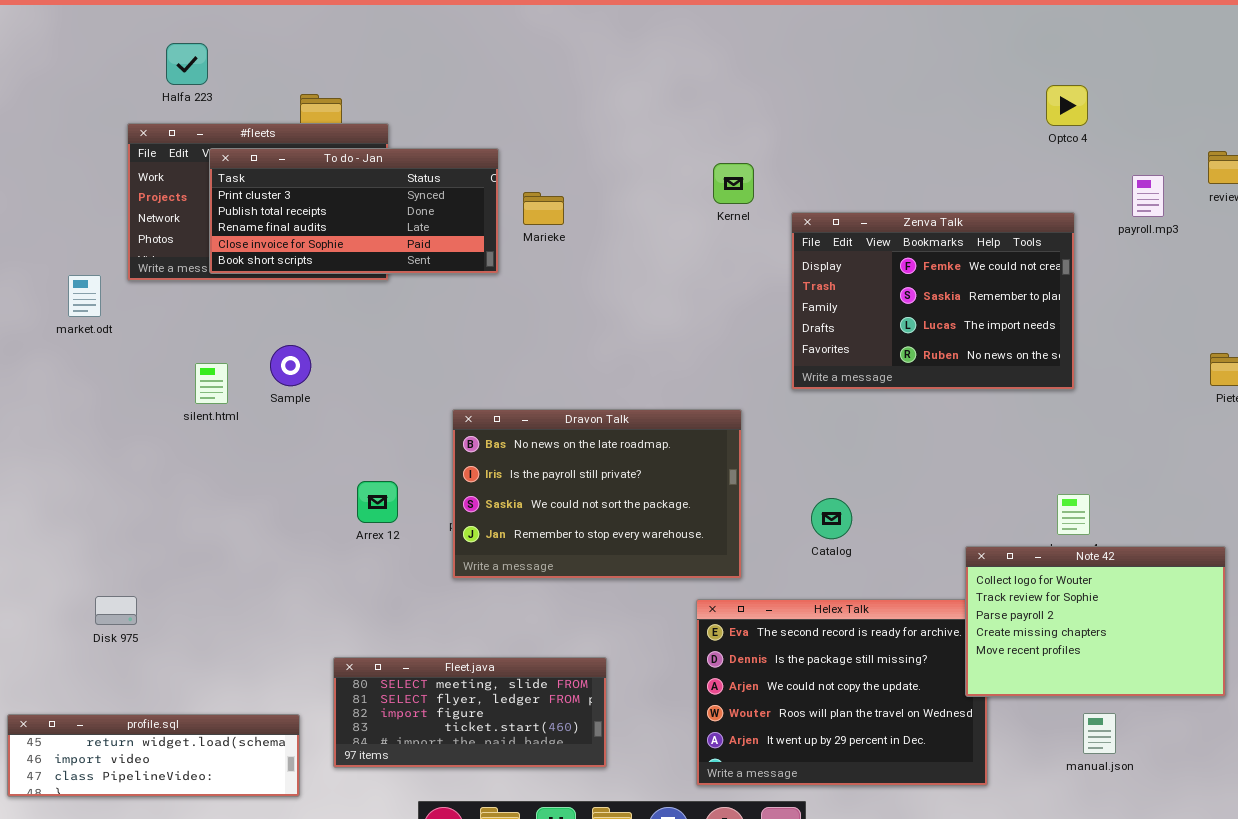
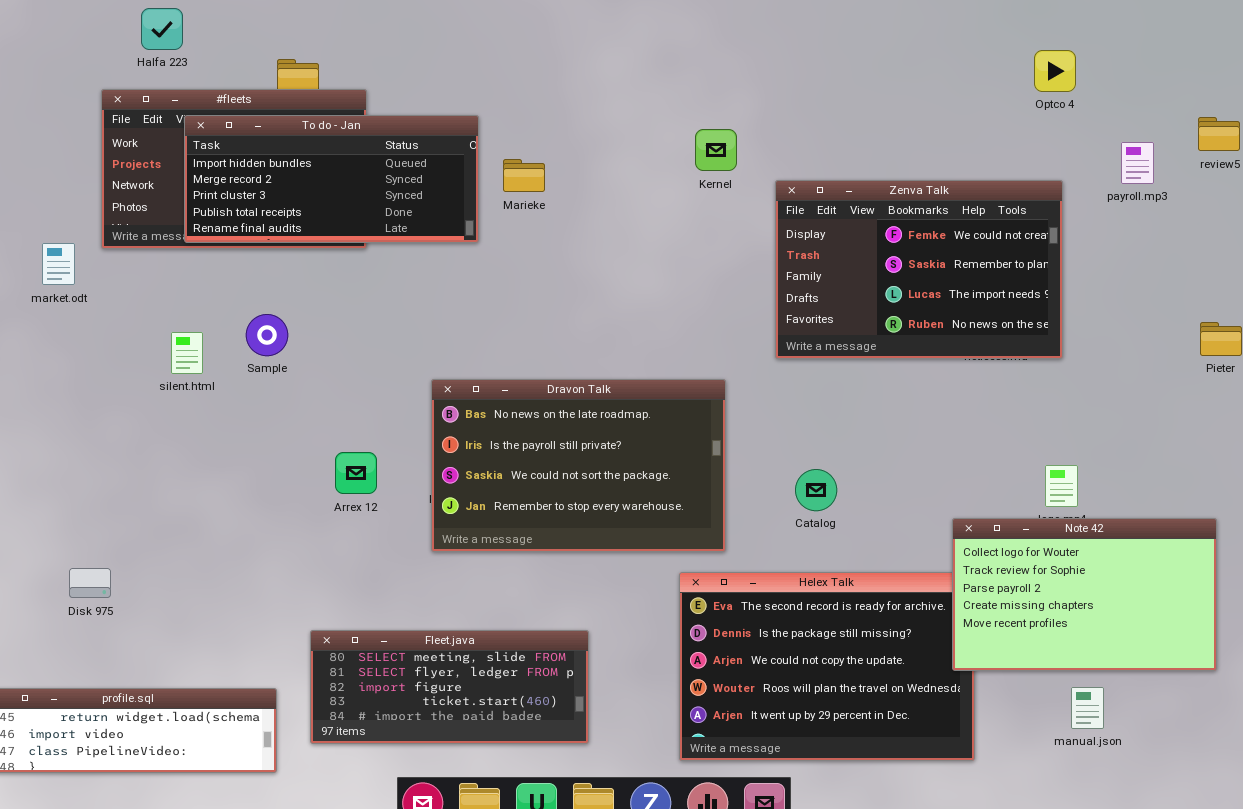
To do - Jan: [209,148,499,274] -> [184,115,479,243], scrolled up 2 rows

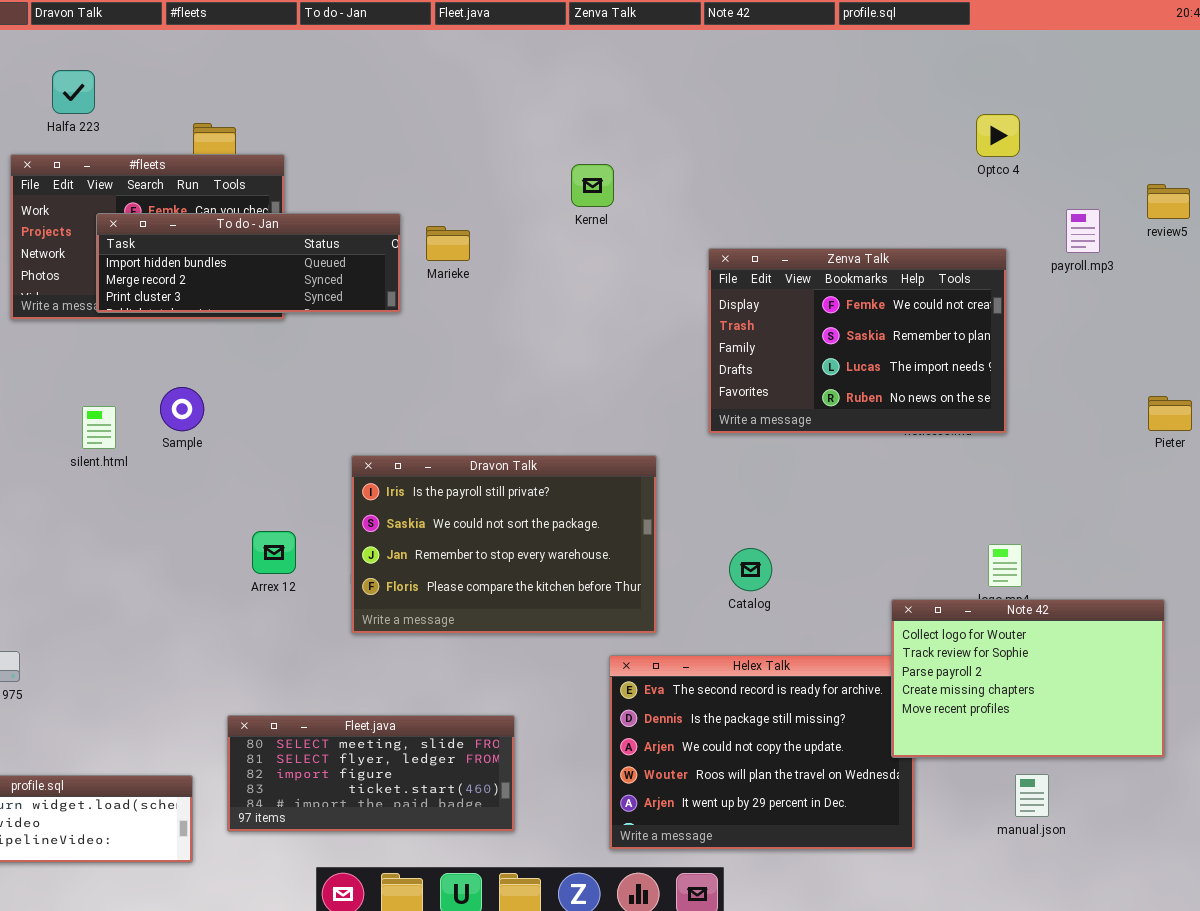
To do - Jan: [184,115,479,243] -> [96,213,401,313], resized
Kernel: [695,129,737,171] -> [571,164,614,207], moved
Dravon Talk: [431,379,726,552] -> [351,455,657,634], scrolled down 1 row

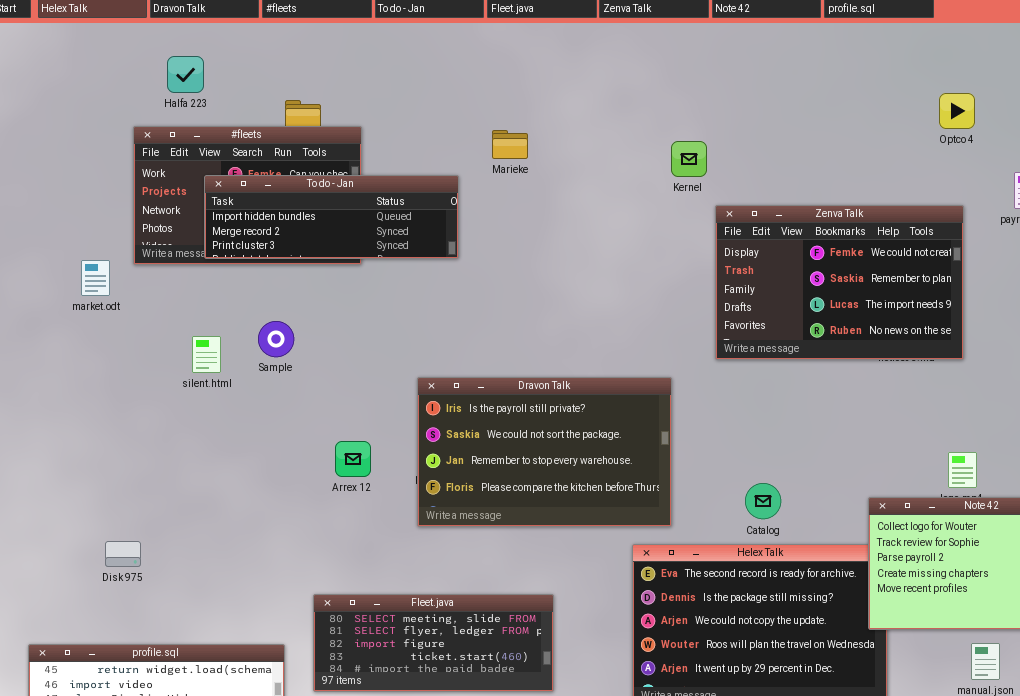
Kernel: [571,164,614,207] -> [671,141,707,177], moved
Marieke: [426,226,470,261] -> [492,130,528,159], moved
Catalog: [729,548,772,591] -> [745,483,781,519], moved

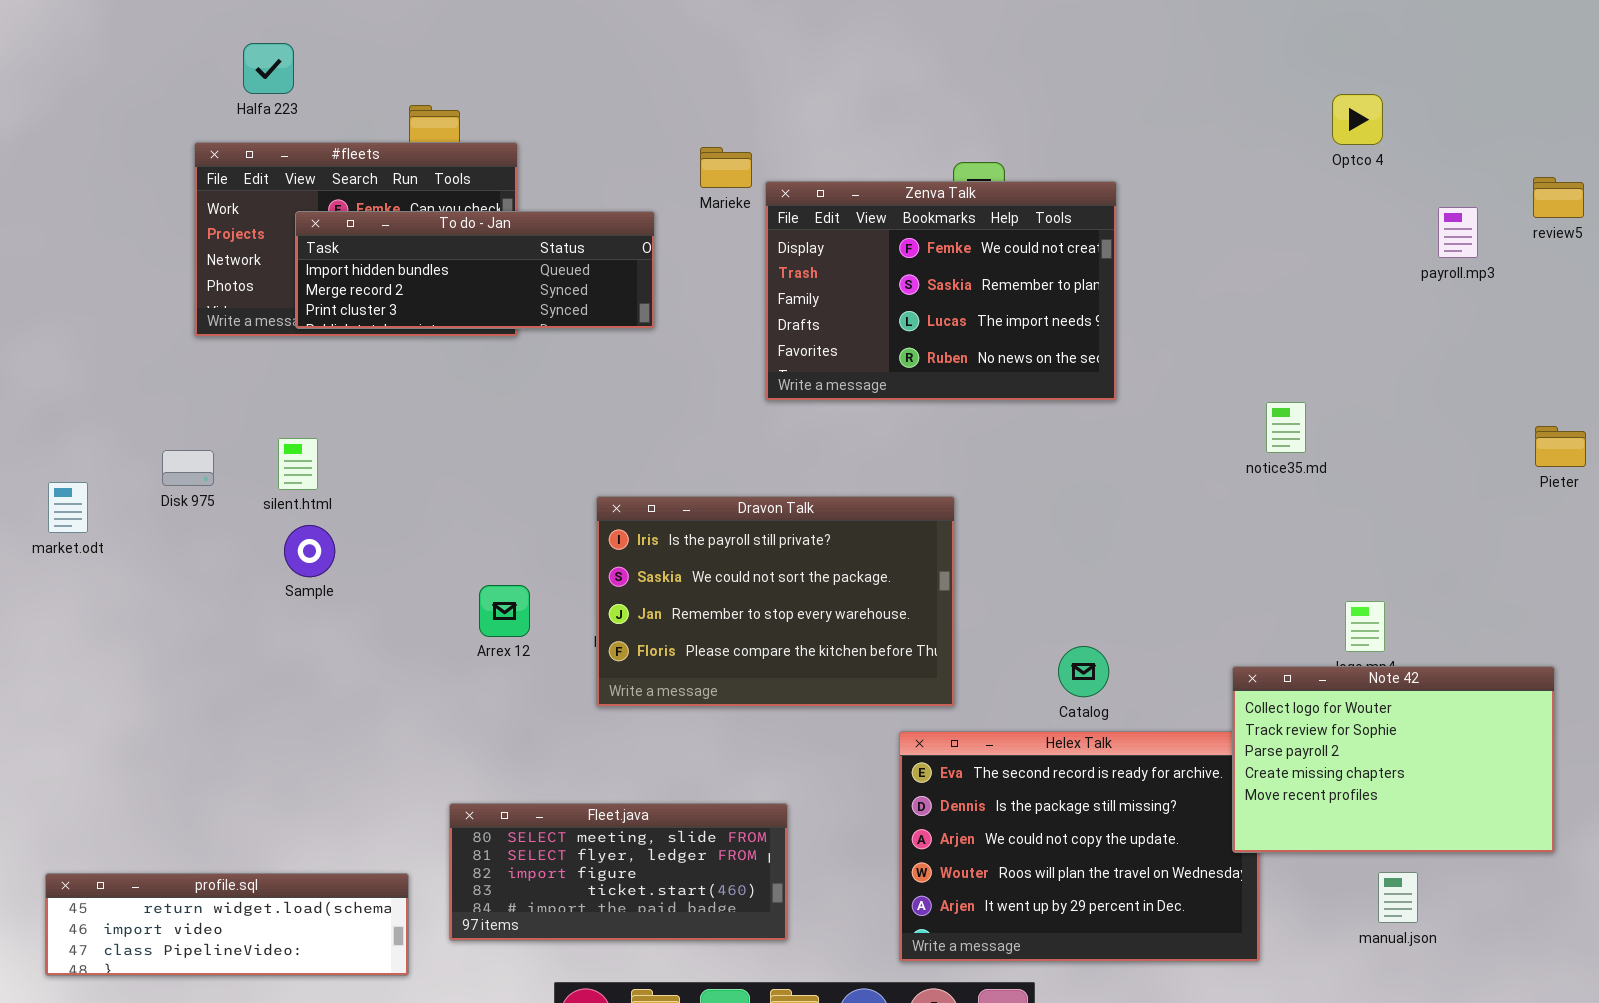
Zenva Talk: [715,205,964,360] -> [765,181,1117,401], moved
market.odt: [81,260,110,296] -> [48,482,88,533], moved
Sample: [258,321,294,357] -> [284,525,335,577], moved
Disk 975: [105,541,141,567] -> [162,450,214,486], moved

